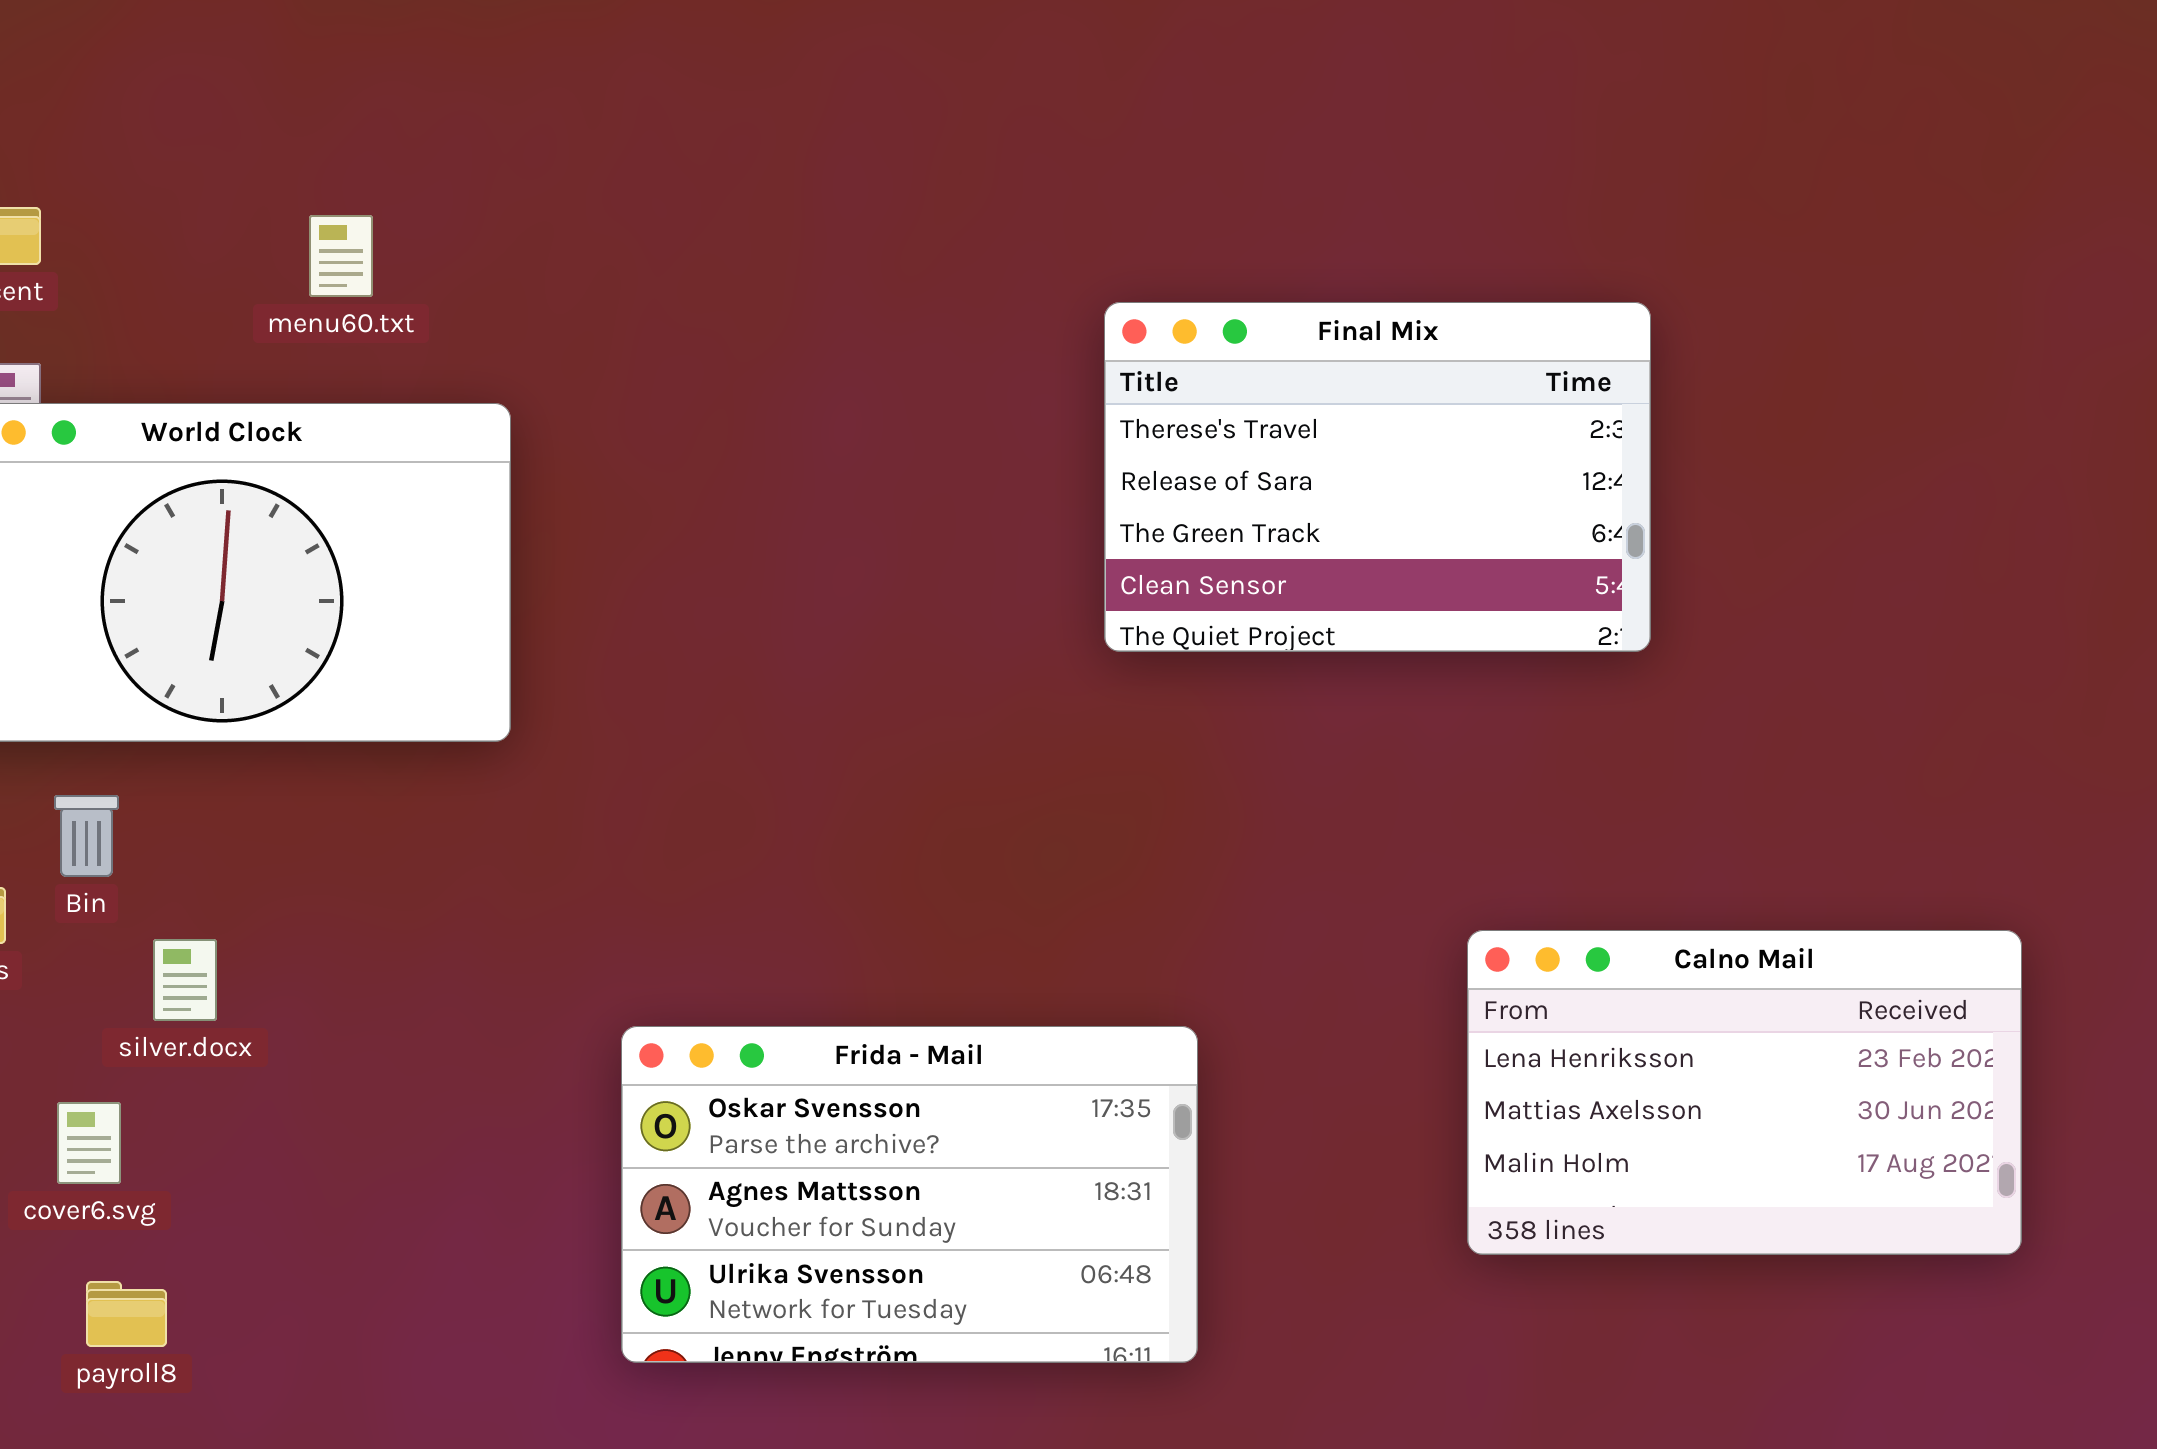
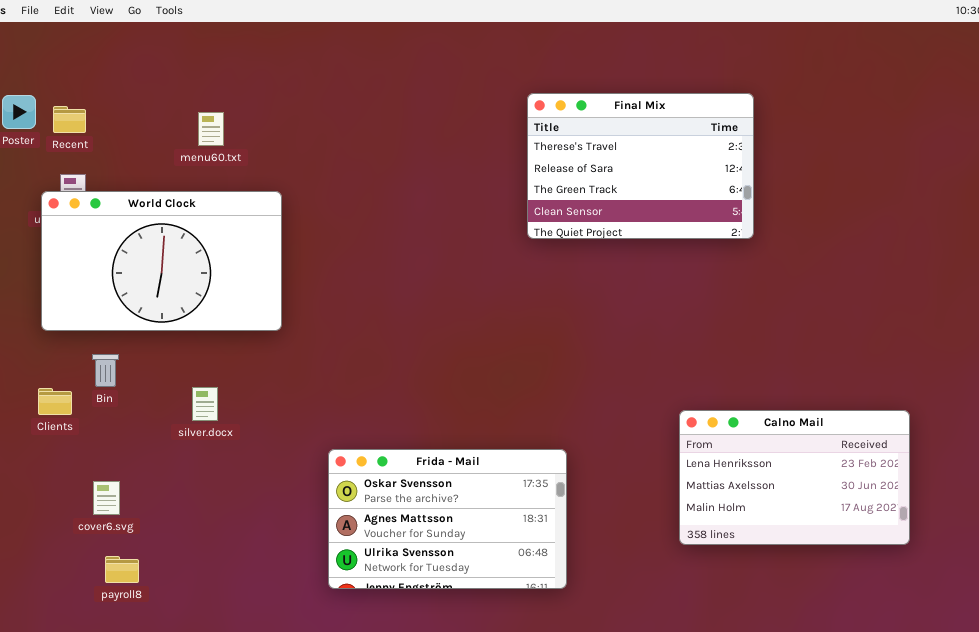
Final Mix: [1104,302,1651,652] -> [527,93,754,239], moved
silver.docx: [153,939,217,1021] -> [192,387,218,421], moved

